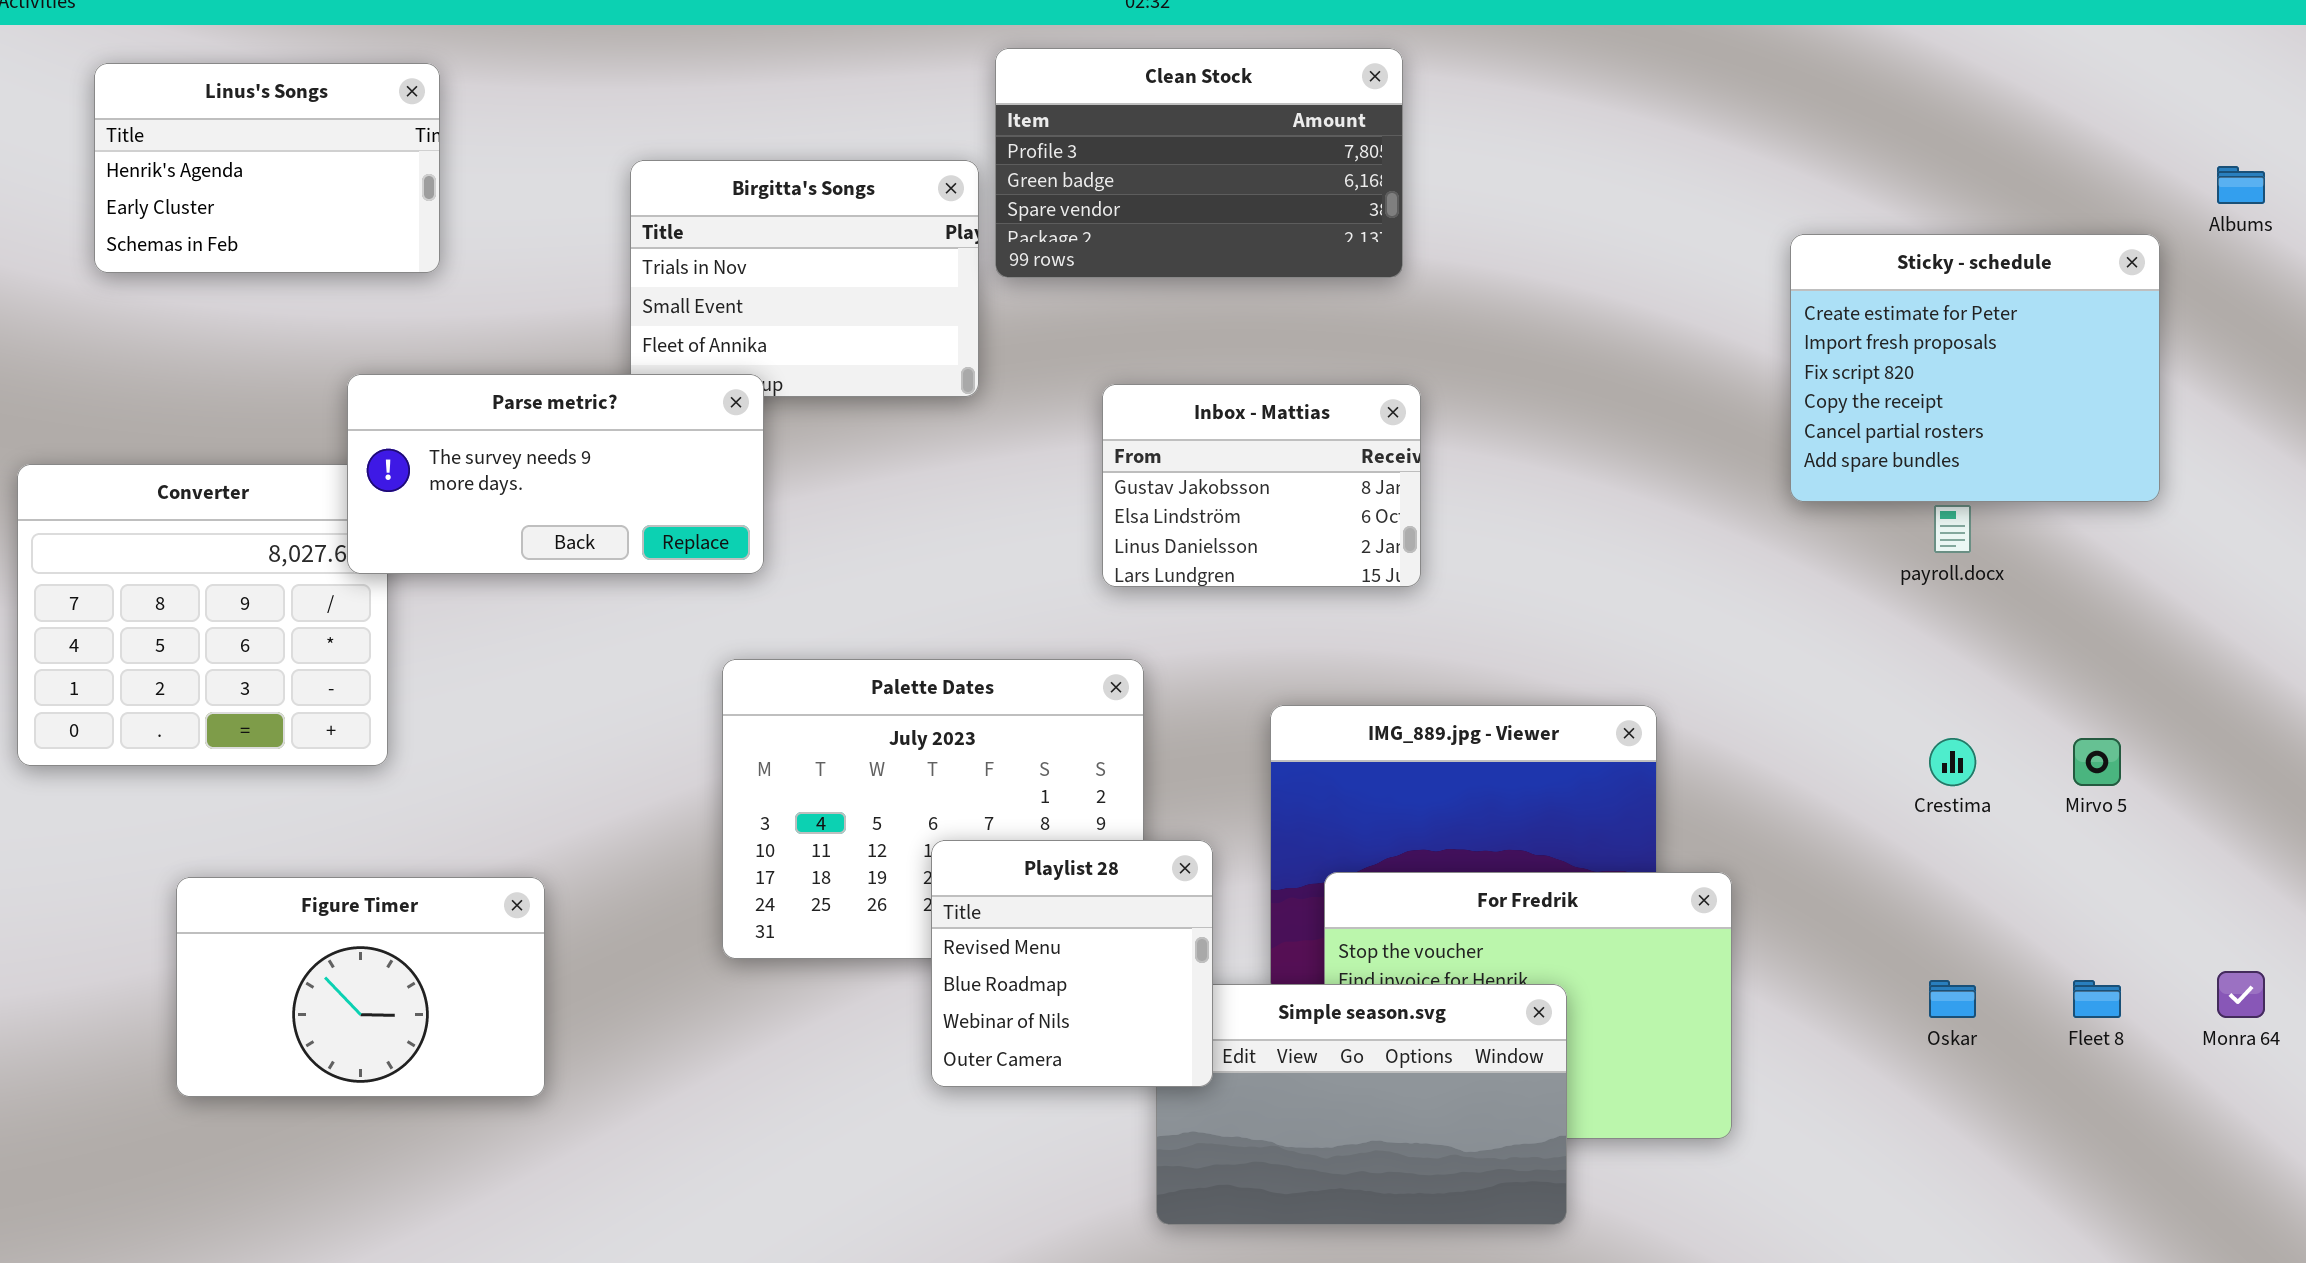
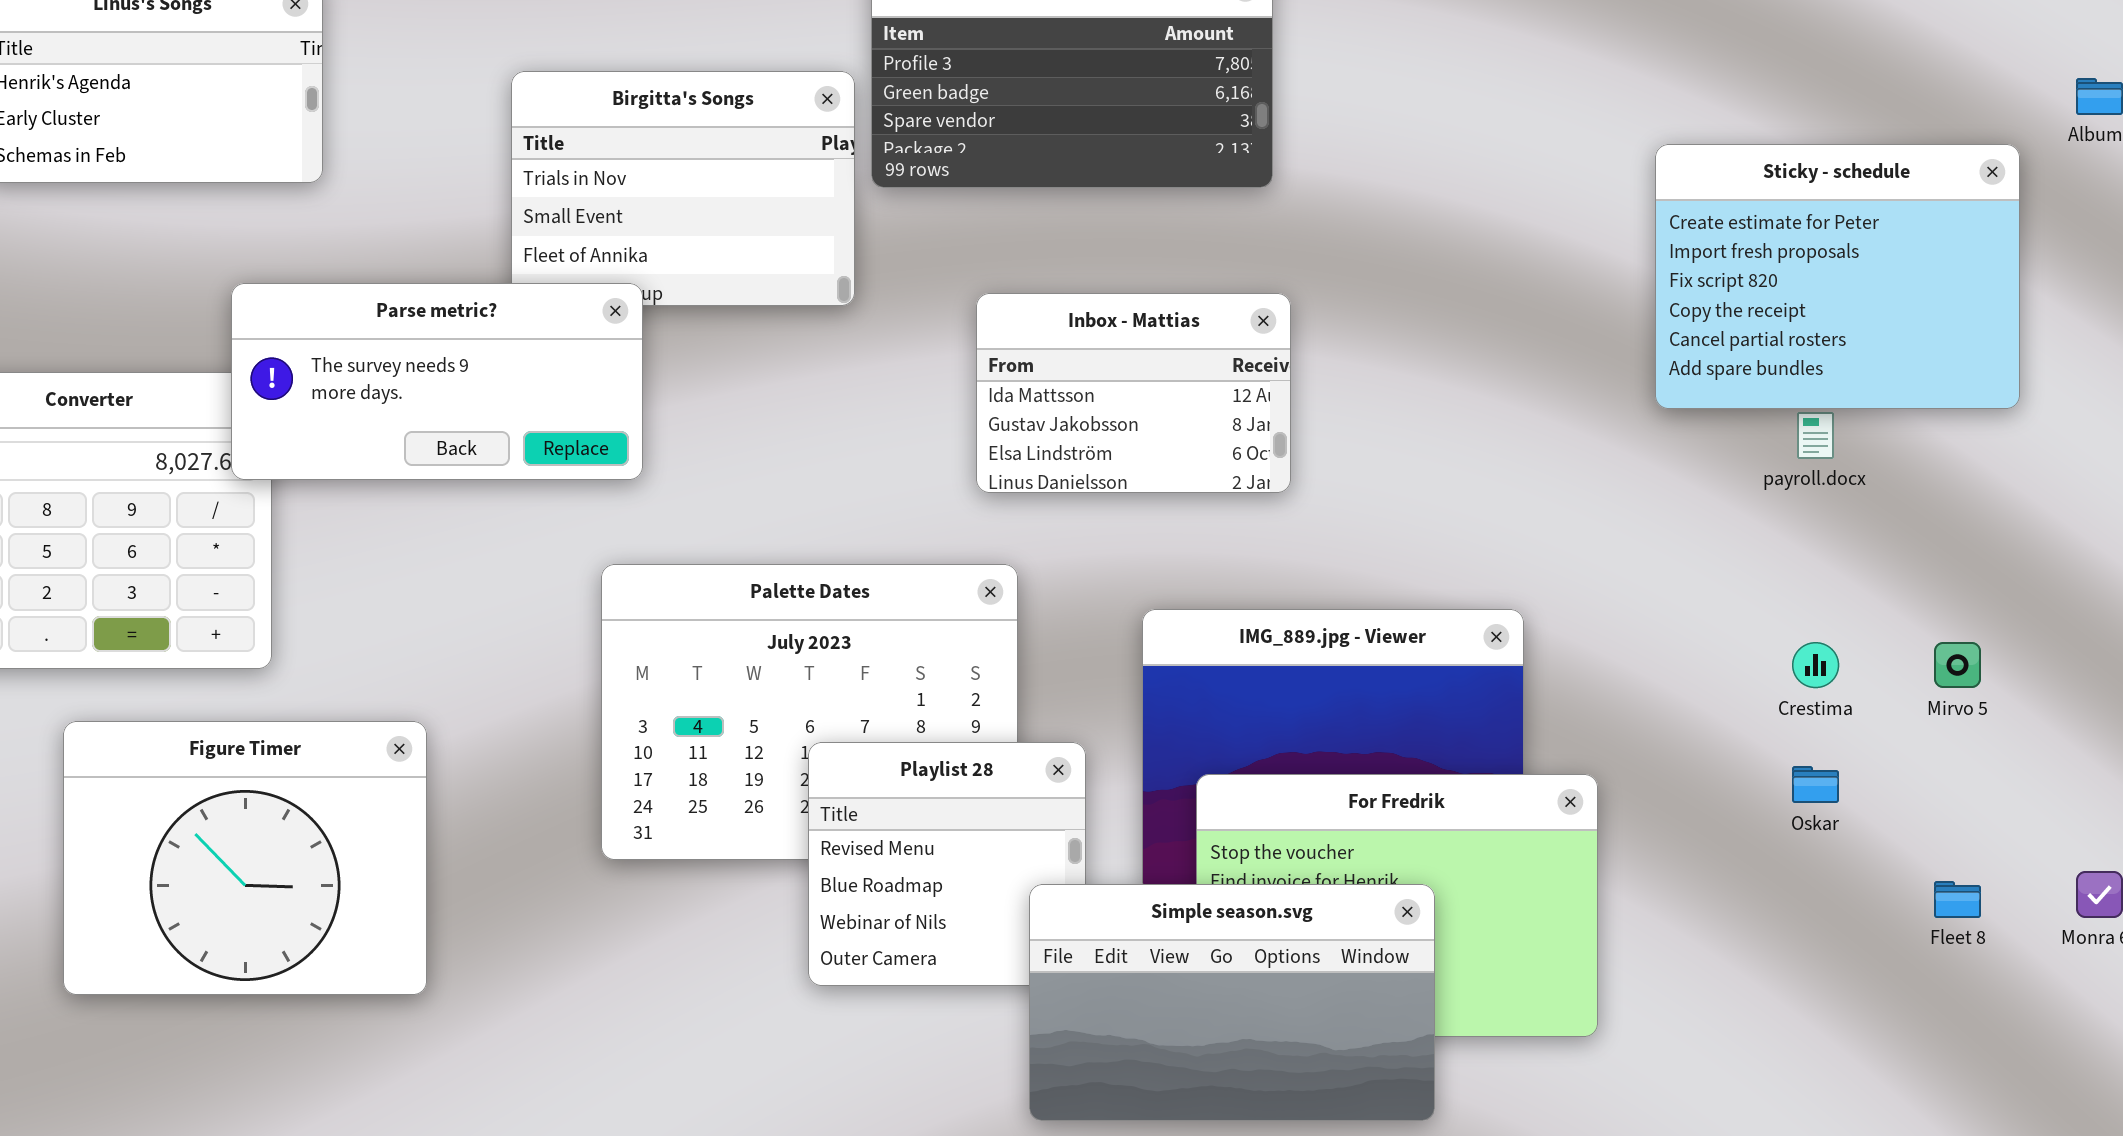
Inbox - Mattias: [1102,384,1421,587] -> [976,293,1291,493], scrolled up 1 row
Figure Timer: [176,877,545,1097] -> [63,721,427,995], resized
Oskar: [1929,980,1976,1018] -> [1792,766,1839,803], moved
Simple season.svg: [1156,984,1567,1225] -> [1029,884,1435,1121], raised

